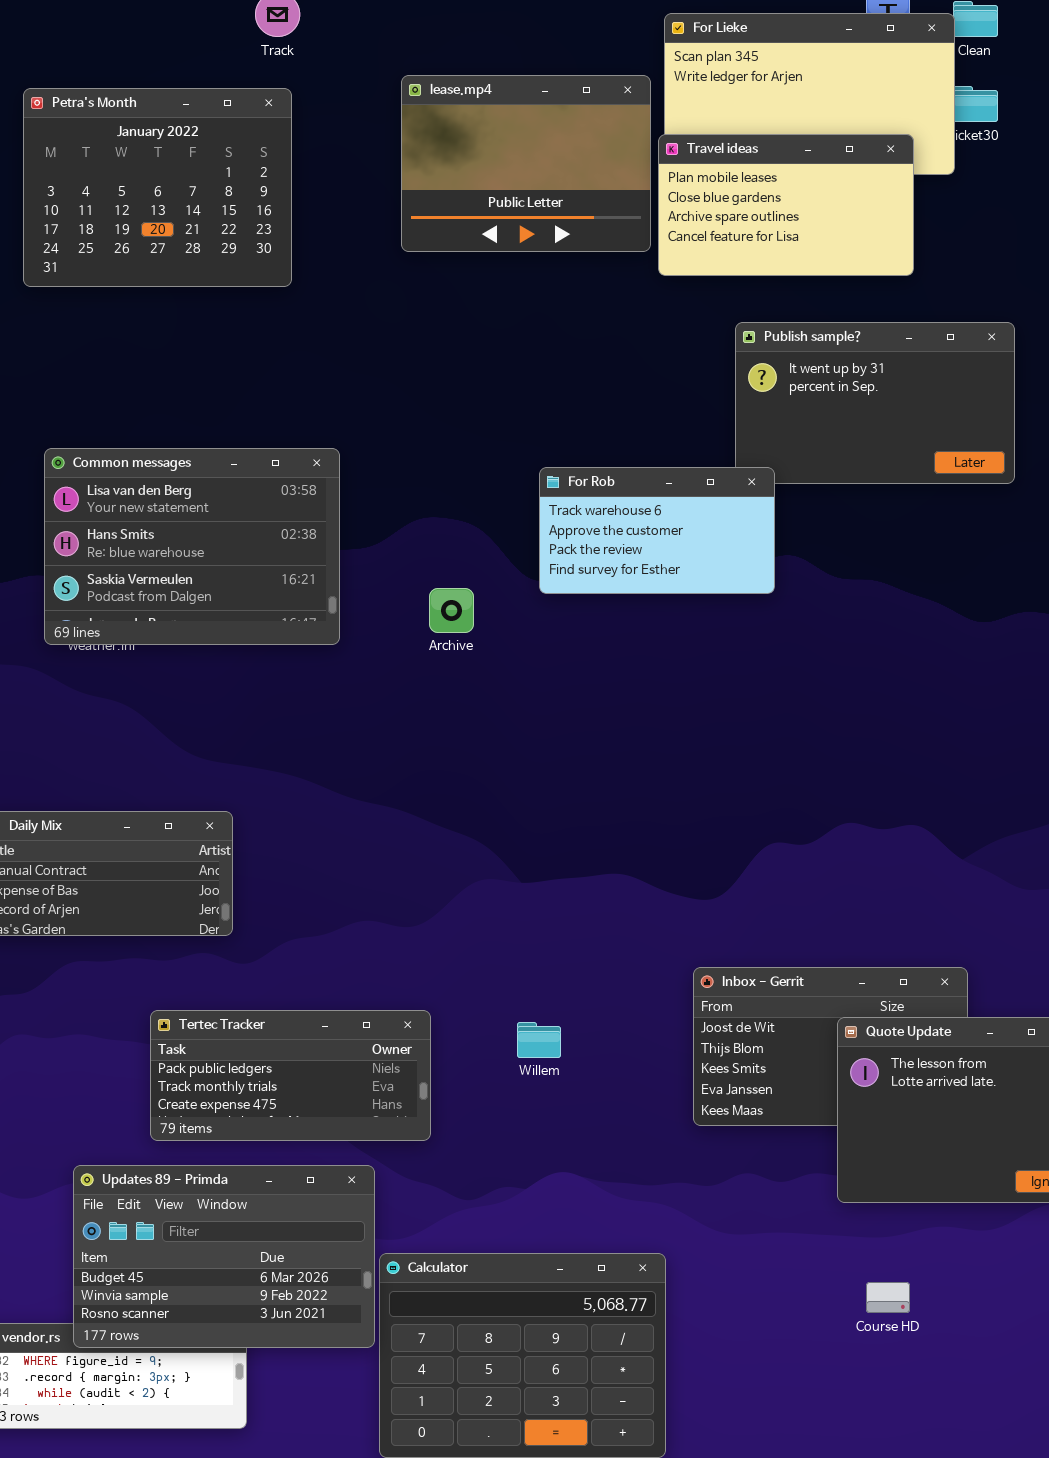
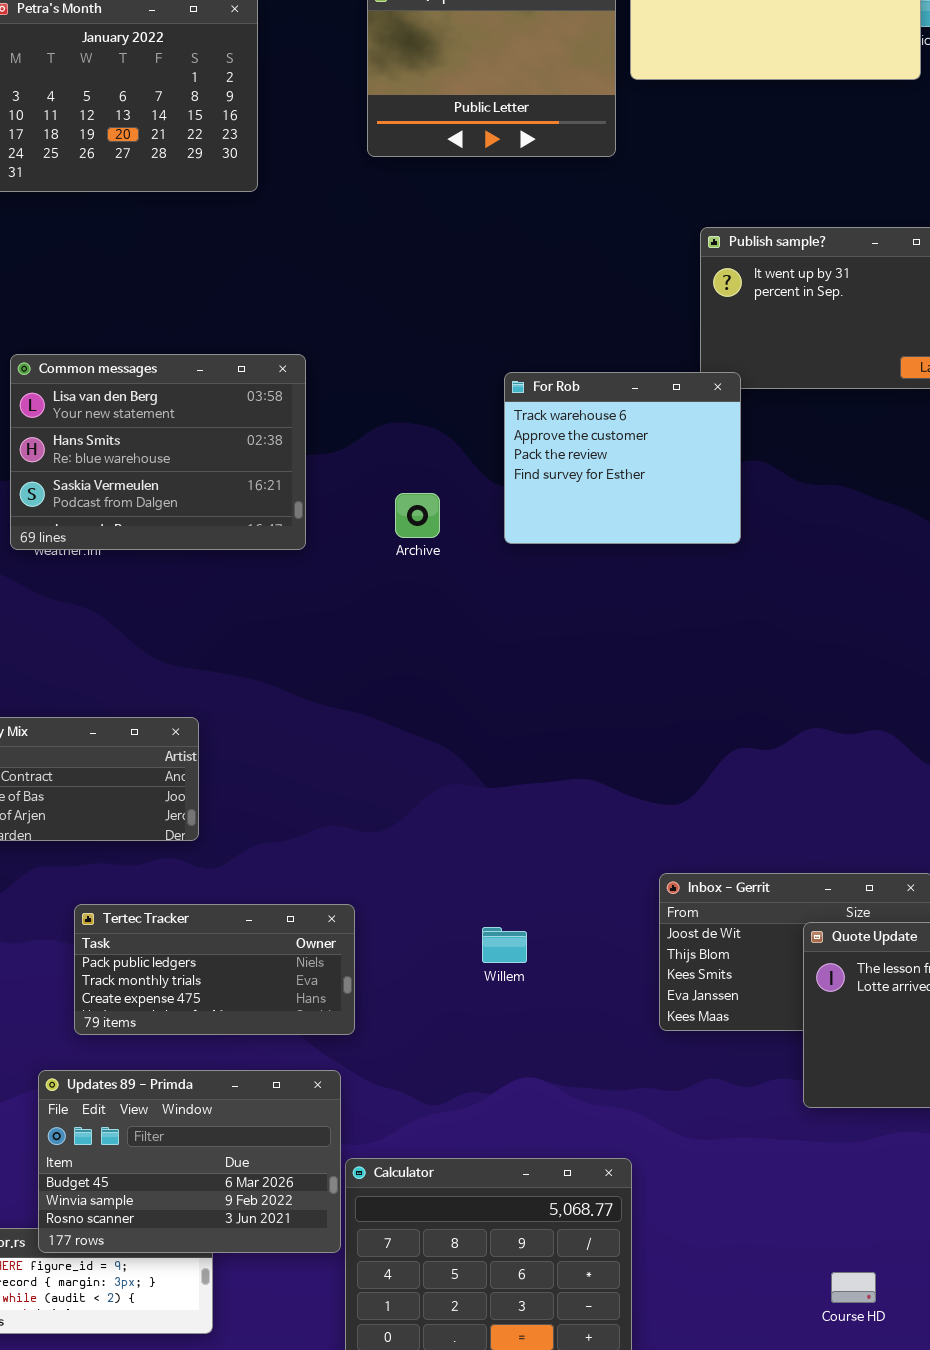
Travel ideas: [658,134,914,276] -> none, closed
For Rob: [539,467,775,594] -> [504,372,741,544], resized
Tertec Tracker: [150,1010,431,1141] -> [74,904,355,1035], moved
Course HD: [866,1282,910,1313] -> [831,1272,876,1303], moved

